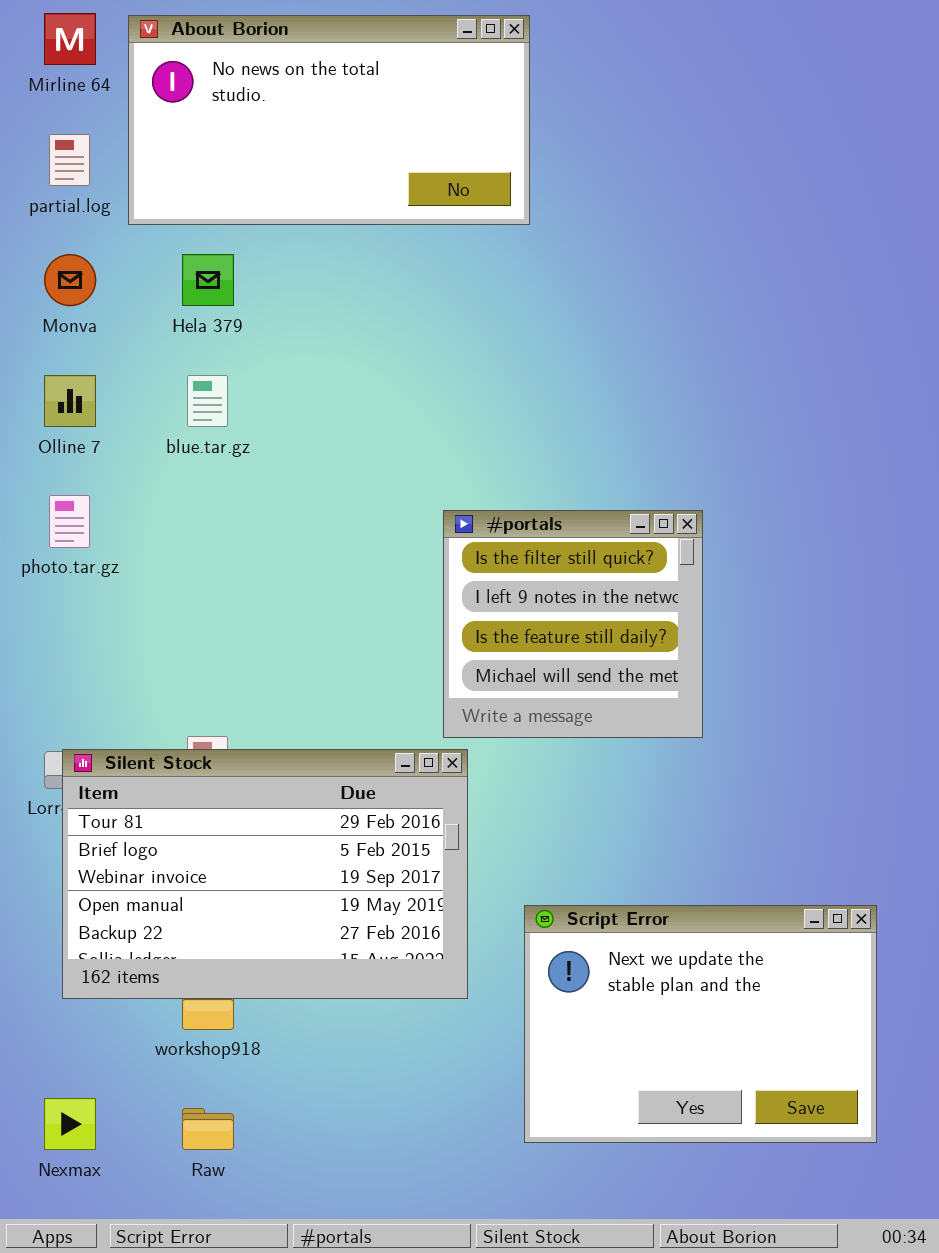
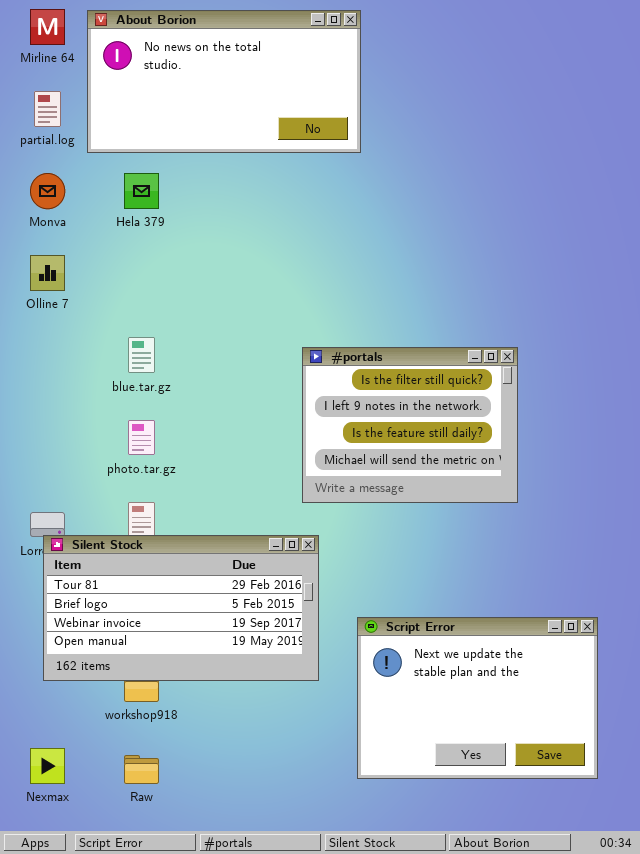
blue.tar.gz: [187,375,228,427] -> [128,337,155,373], moved
photo.tar.gz: [49,495,90,548] -> [128,420,155,455], moved
#portals: [443,510,703,738] -> [302,347,518,503], resized
Silent Stock: [62,749,468,999] -> [43,535,319,681], resized

